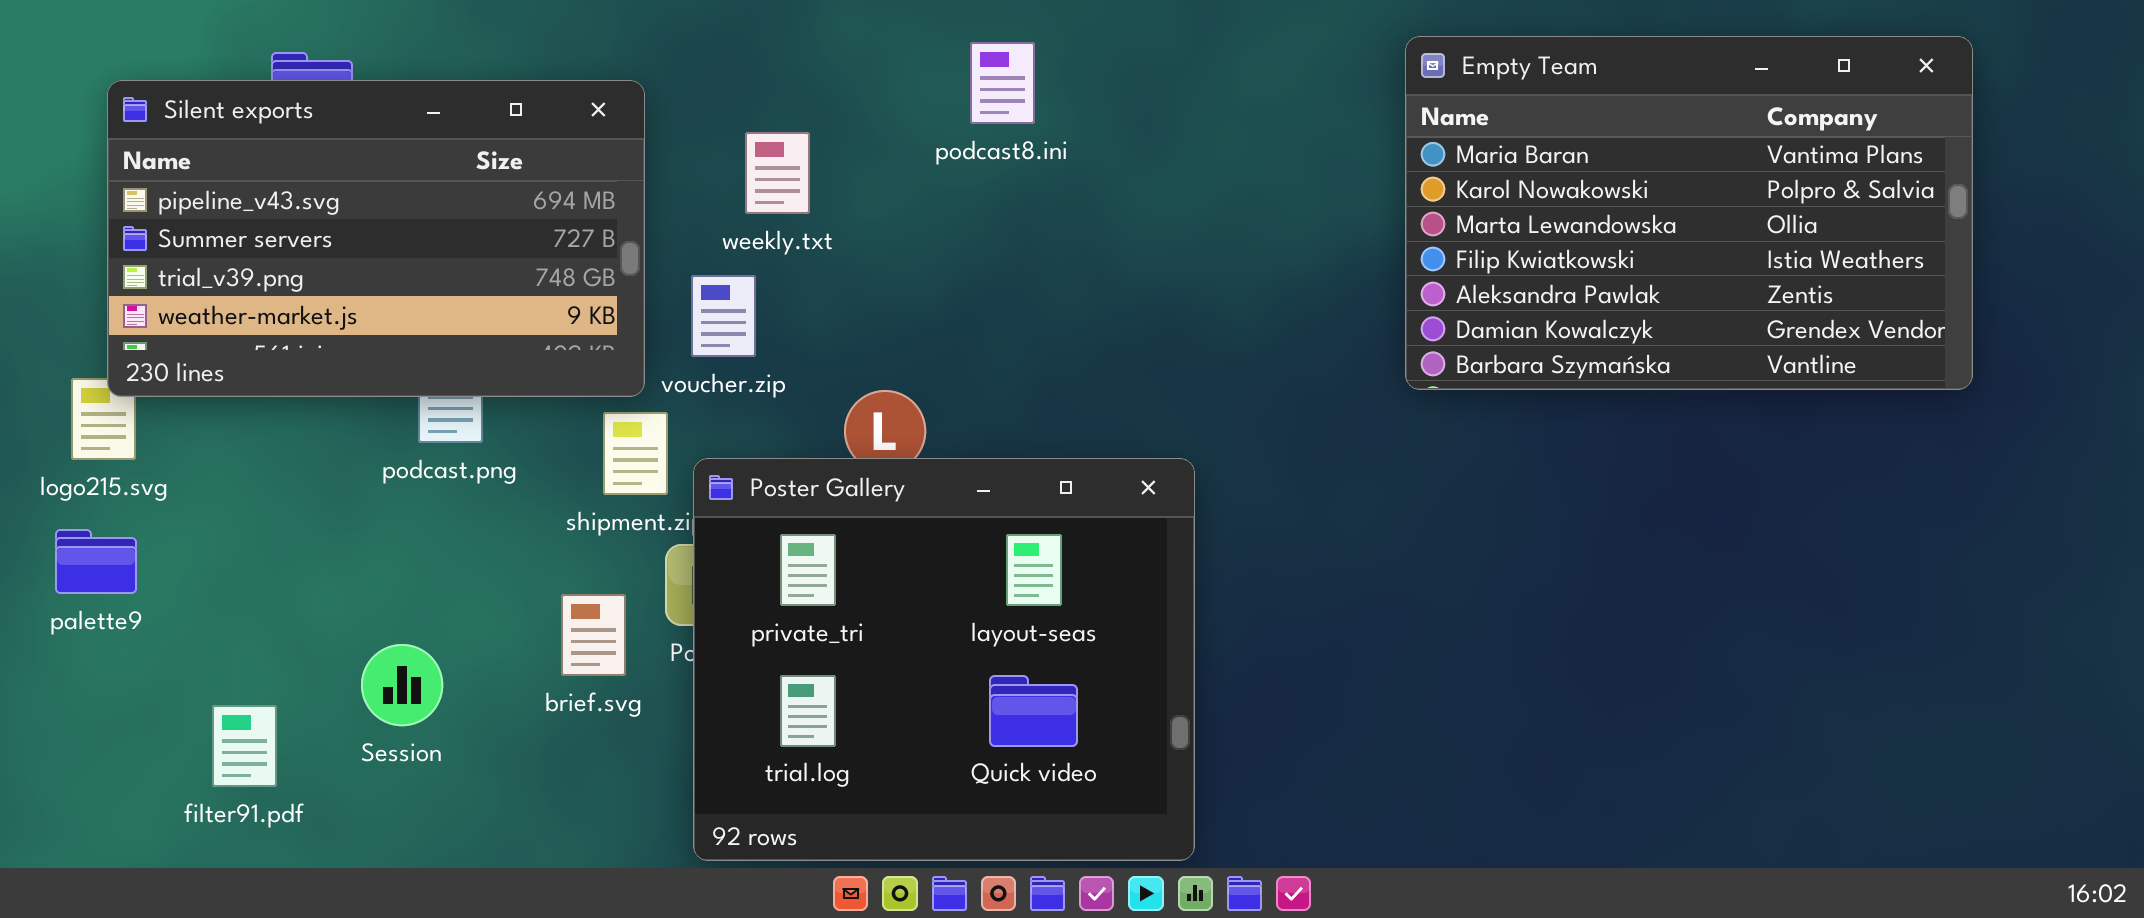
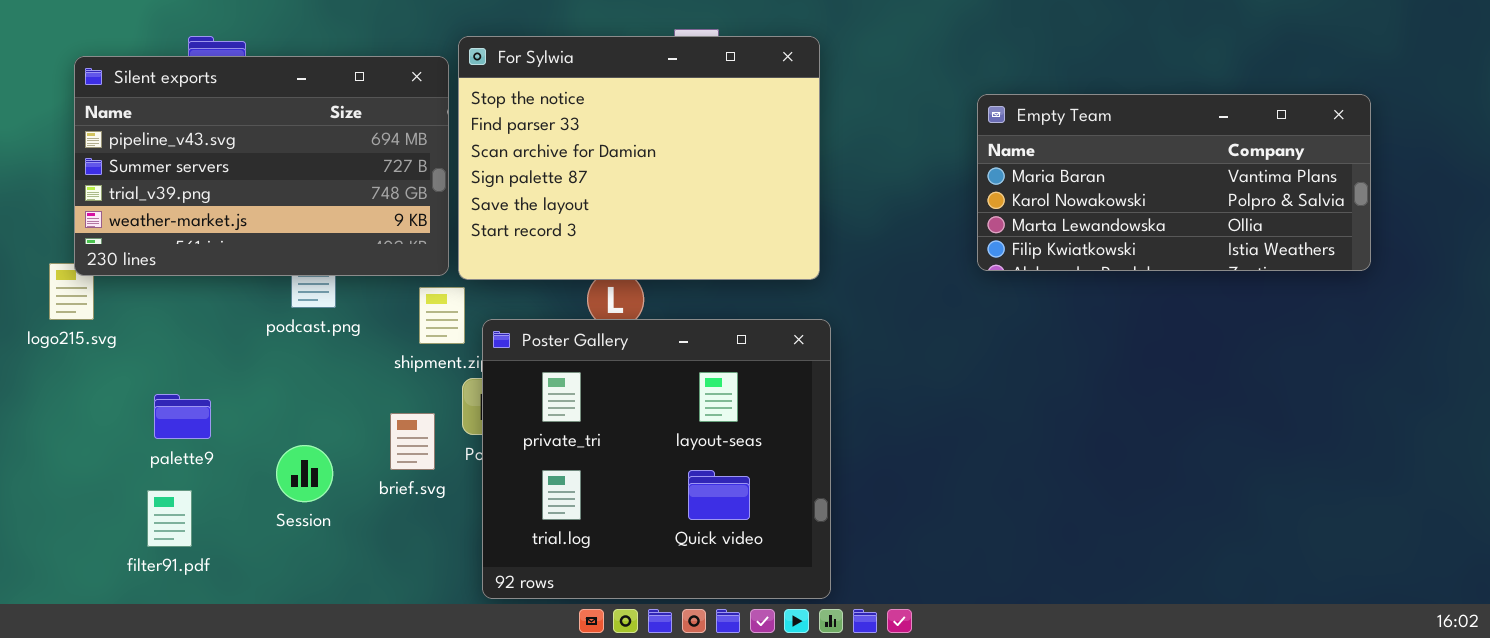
Empty Team: [1405,36,1973,390] -> [977,94,1371,271], resized
For Sylwia: none -> [458,36,820,280], opened
palette9: [55,529,137,594] -> [154,394,211,439], moved
Session: [361,644,443,726] -> [276,445,333,502], moved

